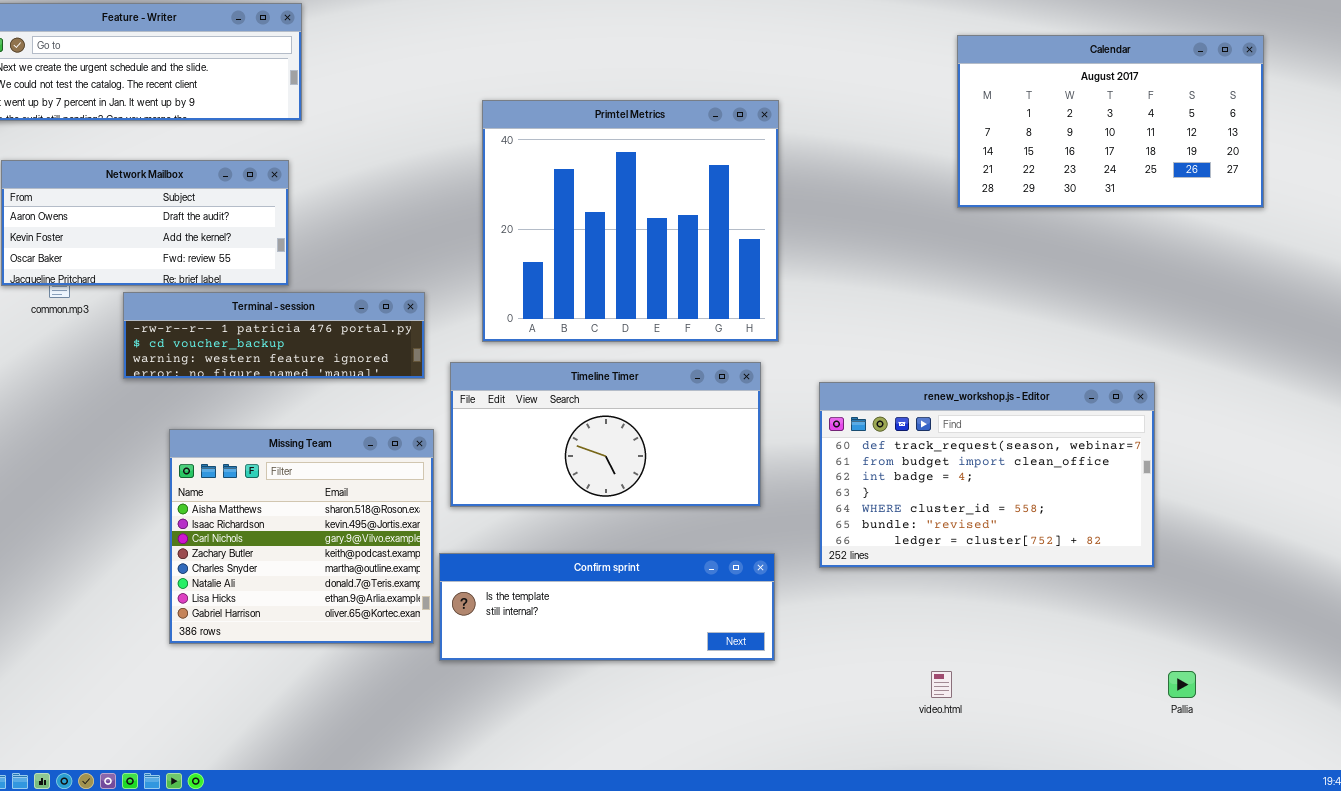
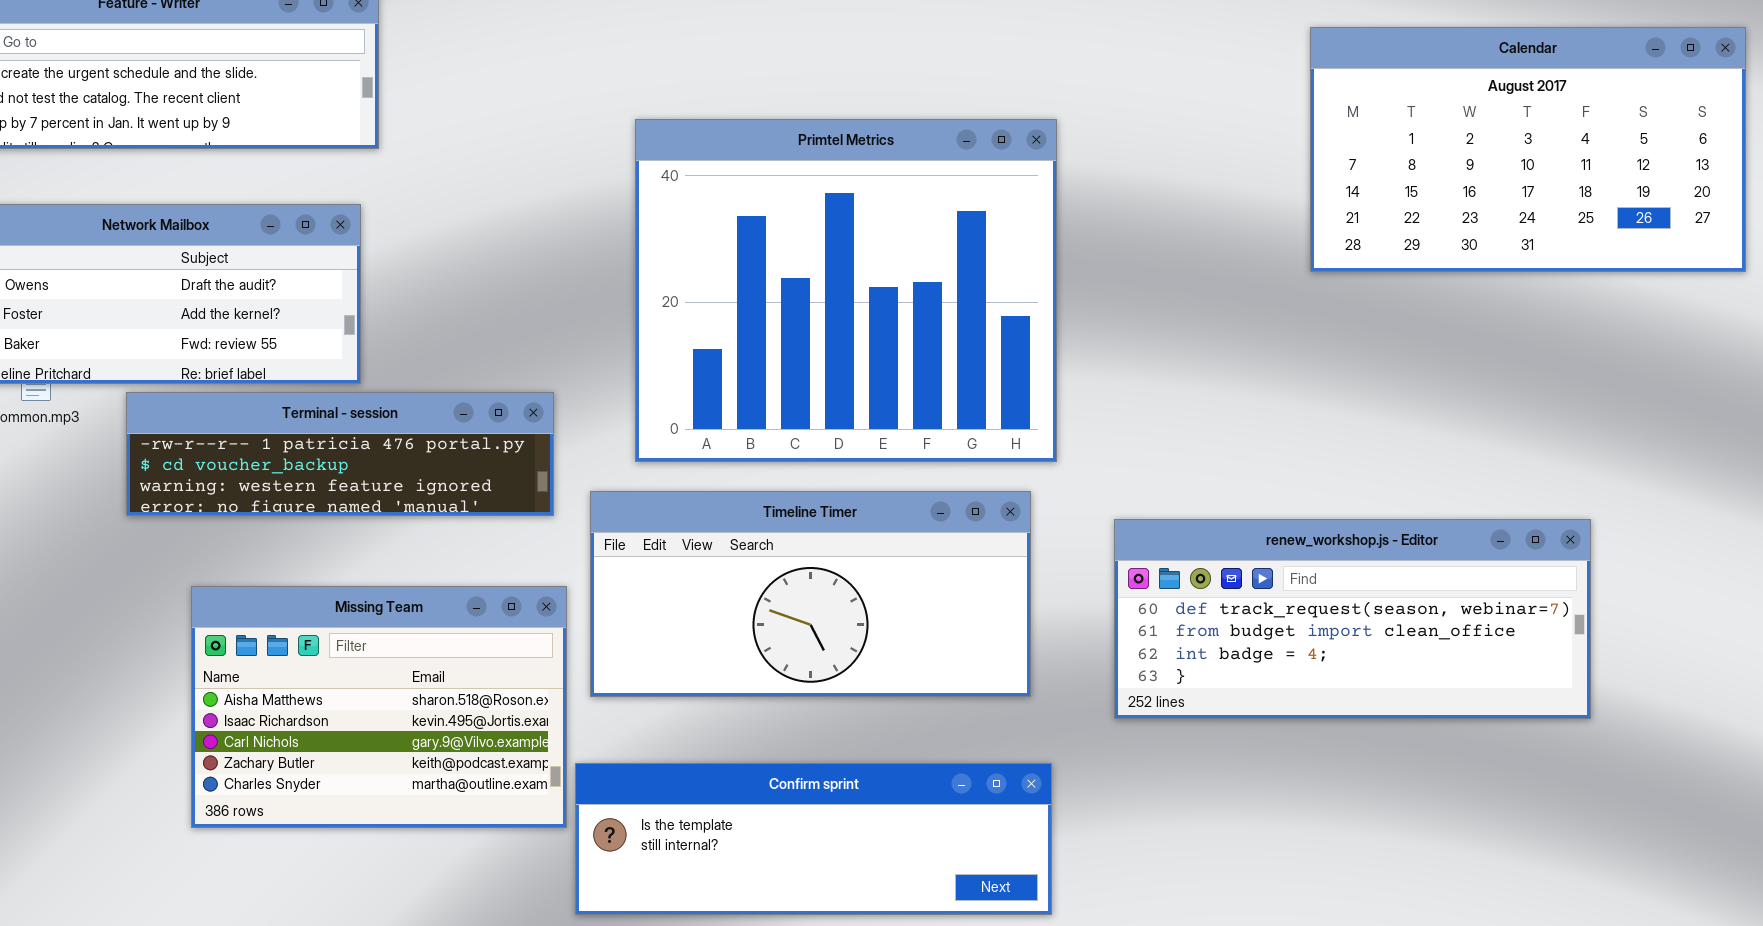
renew_workshop.js - Editor: [819,382,1155,568] -> [1114,519,1591,719], resized
Missing Team: [169,429,434,644] -> [191,586,567,828], resized

